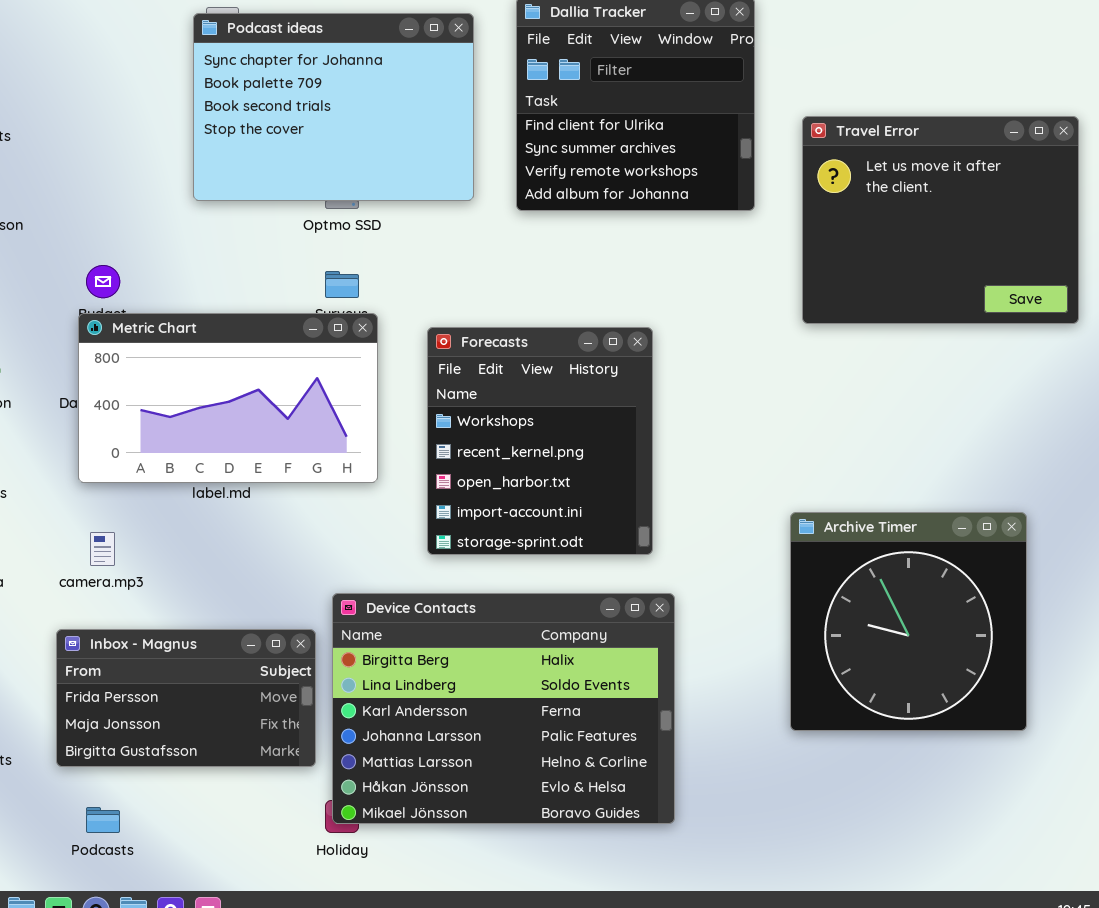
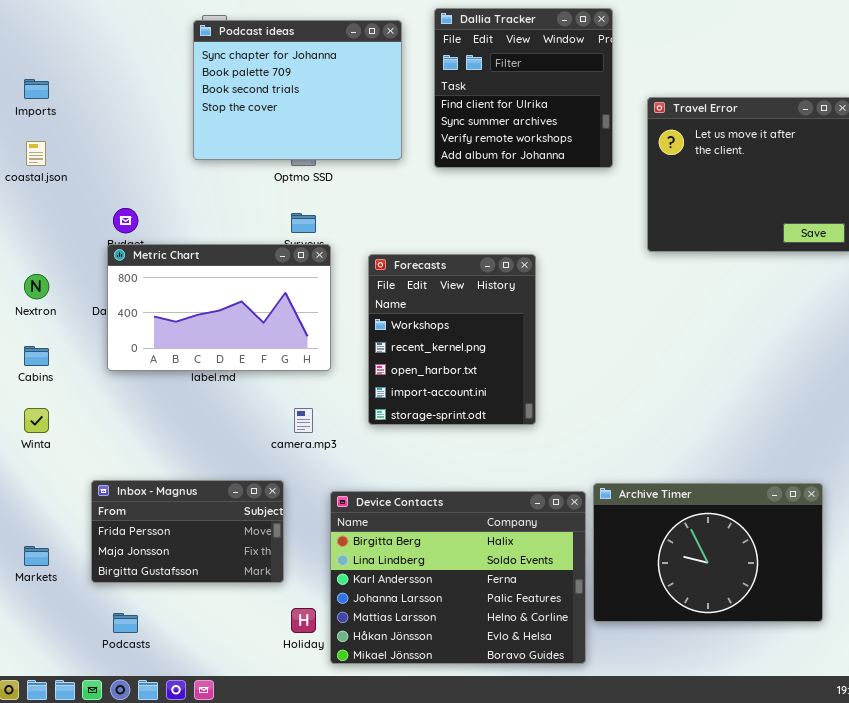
Archive Timer: [790,512,1027,731] -> [593,483,823,622], moved, resized
camera.mp3: [90,532,115,566] -> [294,408,313,433], moved
Device Contacts: [332,593,675,824] -> [330,491,586,664], moved

